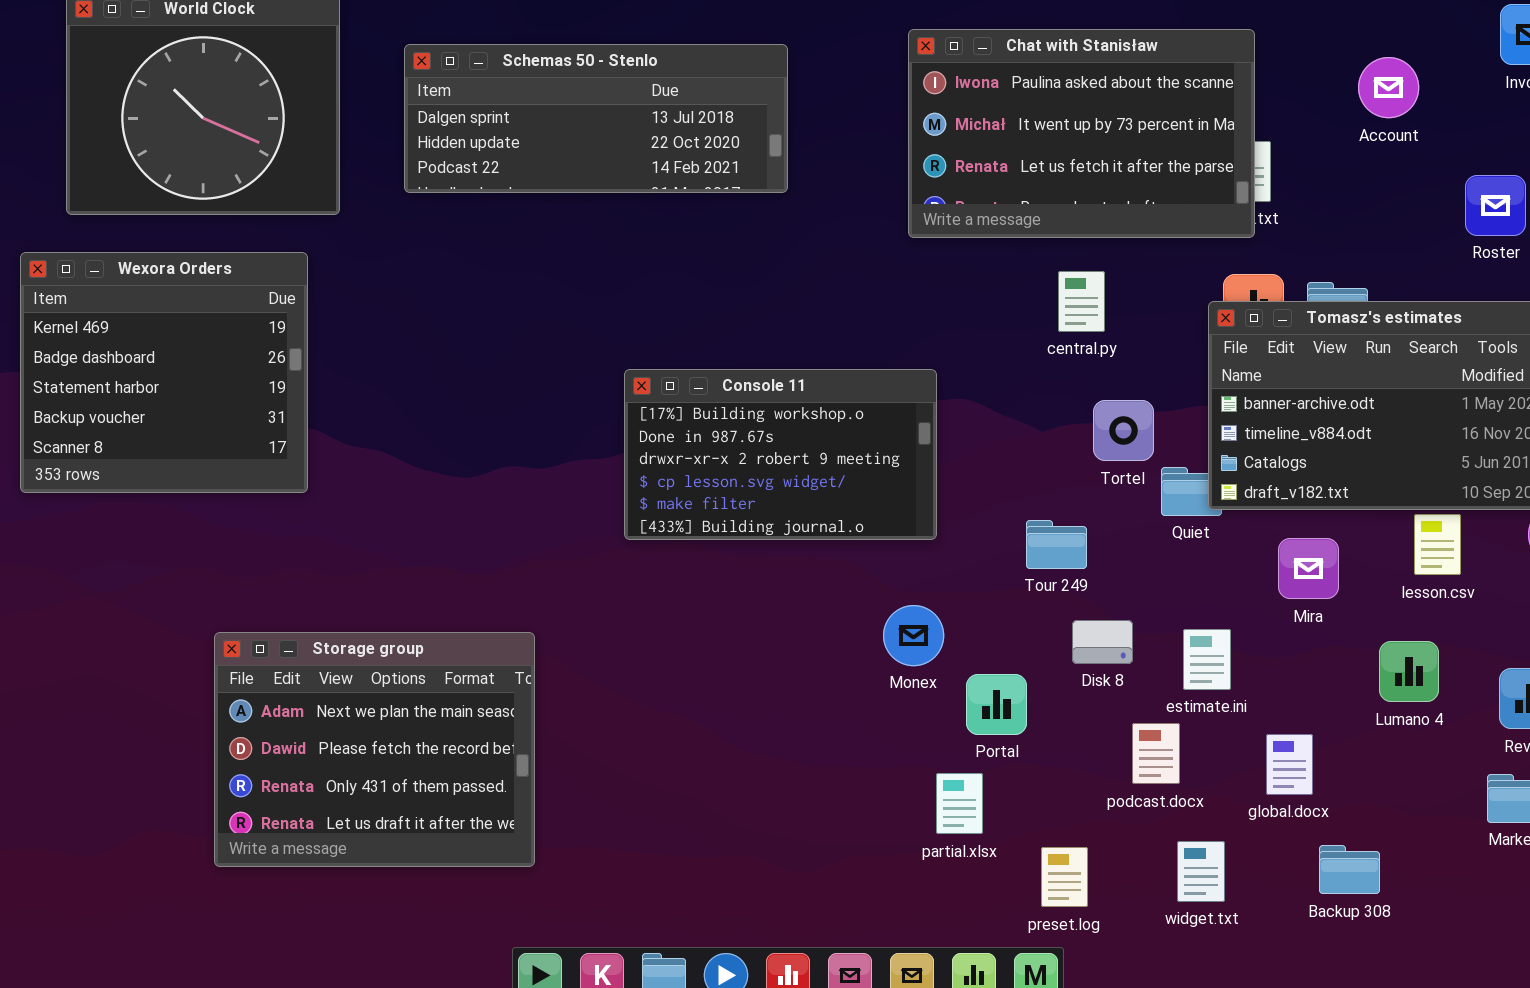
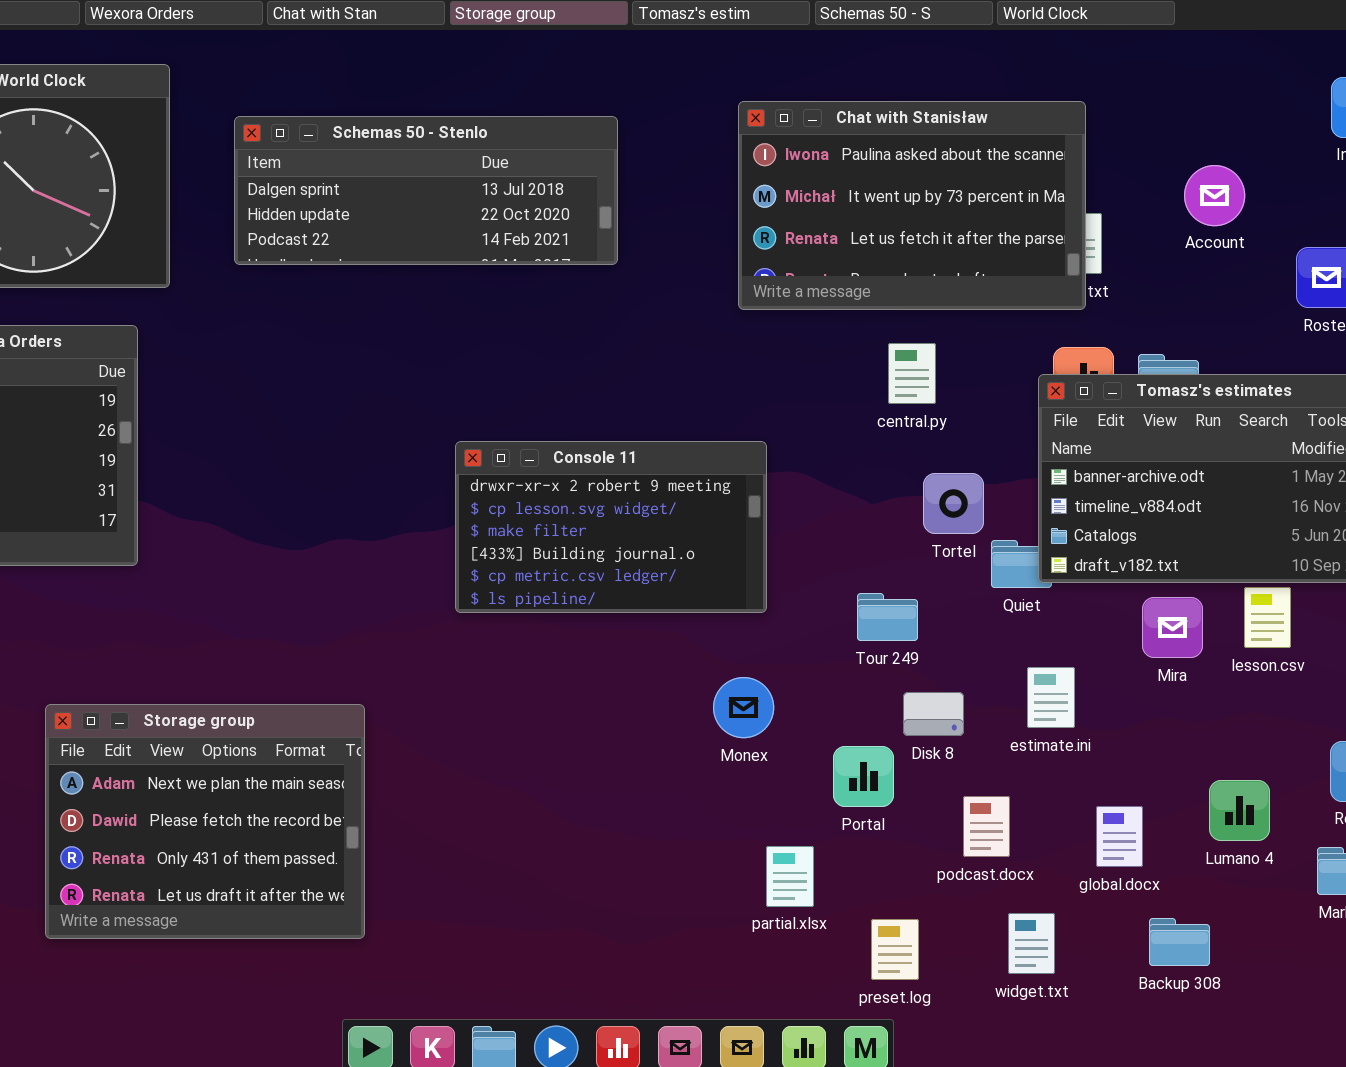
Account: [1358,57,1419,118] -> [1184,165,1245,226], moved
Console 11: [624,369,937,540] -> [455,441,767,613], scrolled down 2 rows
Mira: [1278,538,1339,599] -> [1142,597,1203,658], moved
estimate.ini: [1183,629,1231,690] -> [1027,667,1075,728], moved
Lumano 4: [1379,641,1439,702] -> [1209,780,1270,841], moved
Portal: [966,674,1027,735] -> [833,746,894,807], moved

